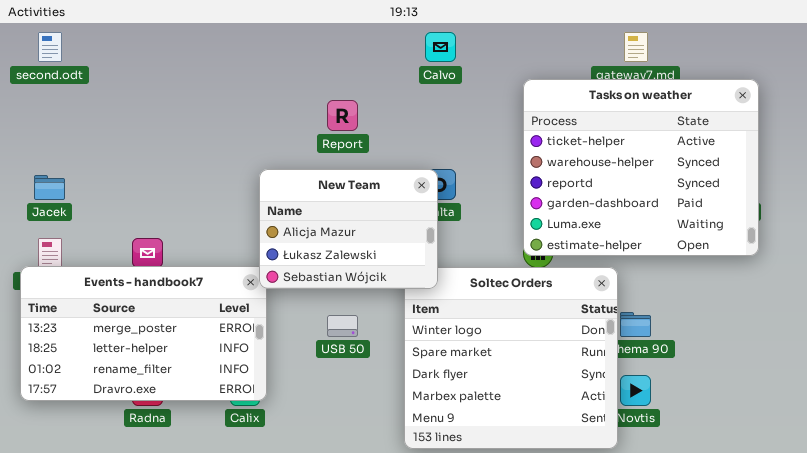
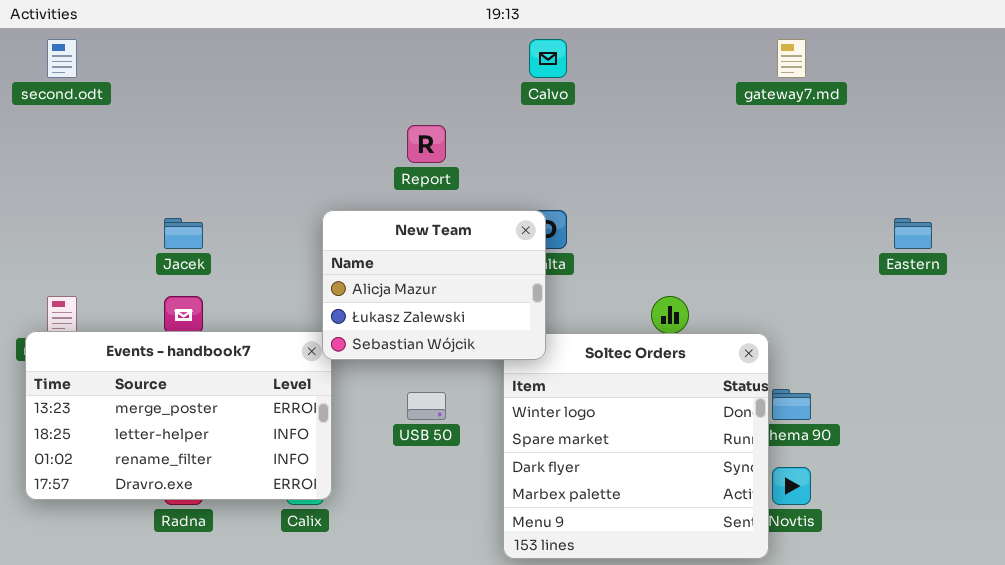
Tasks on weather: [523,79,759,256] -> none, closed
Jacek: [34,175,65,200] -> [164,218,203,249], moved

